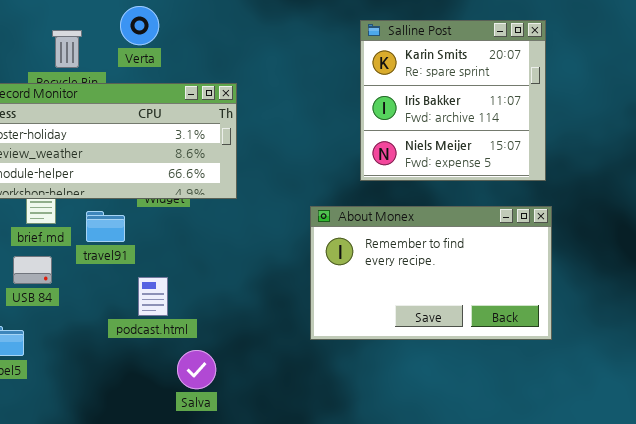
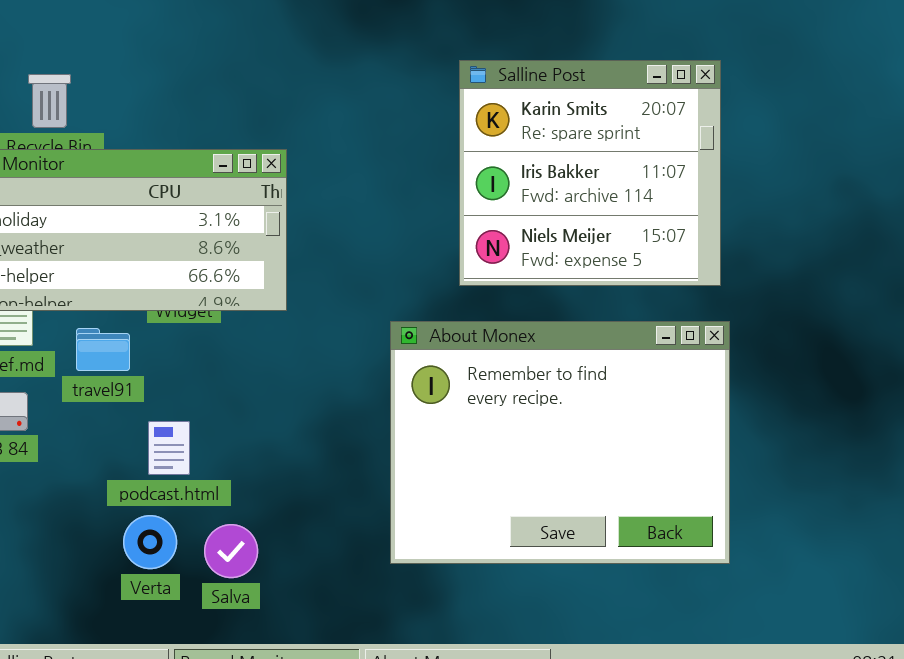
Verta: [120,6,159,45] -> [123,515,177,569], moved
About Monex: [310,206,552,340] -> [390,321,730,564], resized

